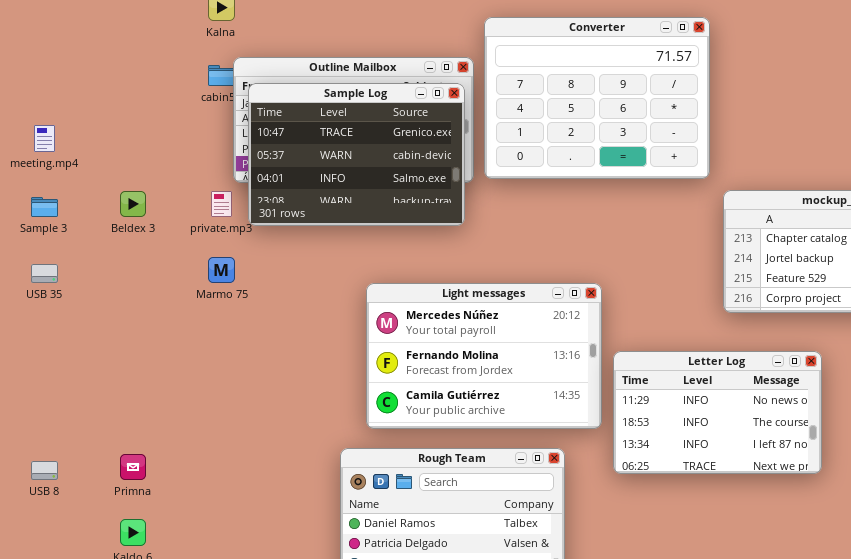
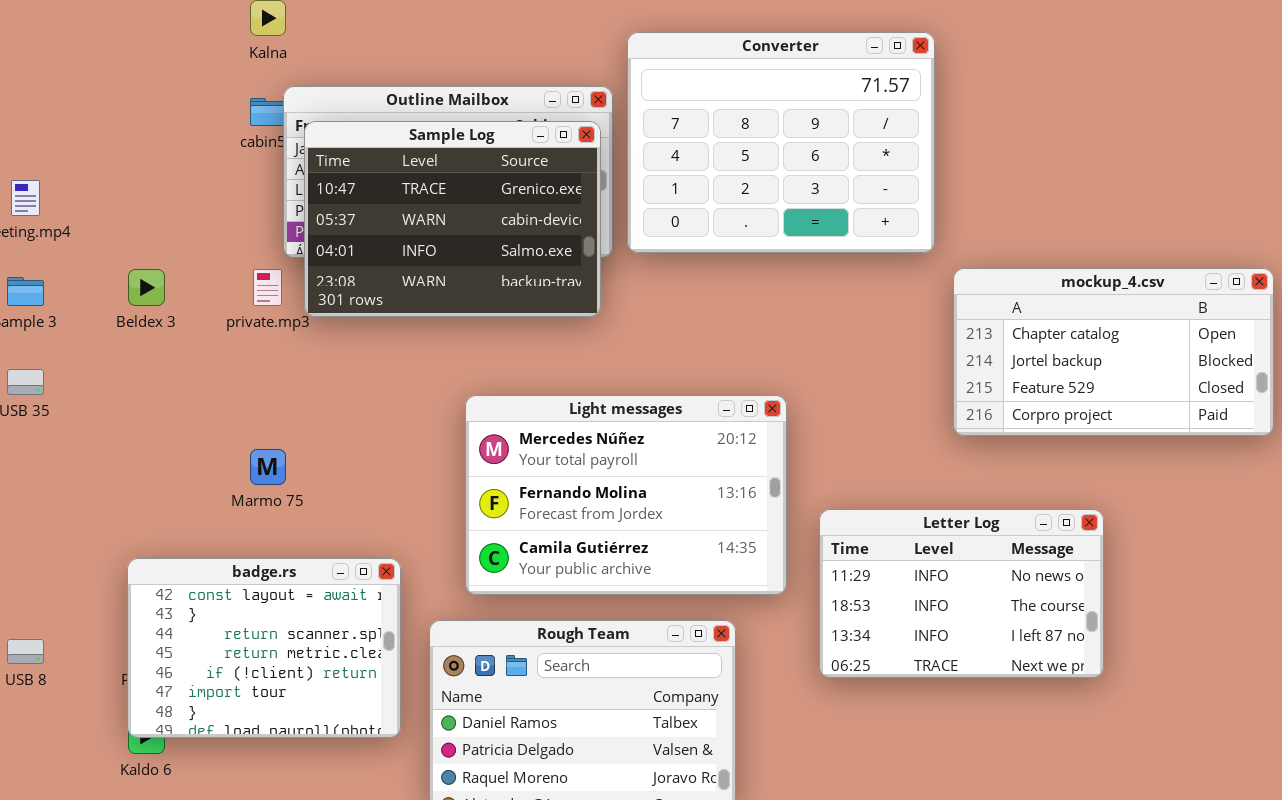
Marmo 75: [208,257,235,283] -> [250,449,286,485], moved
Letter Log: [613,351,822,474] -> [819,509,1104,678], moved
badge.rs: none -> [127,558,401,738], opened

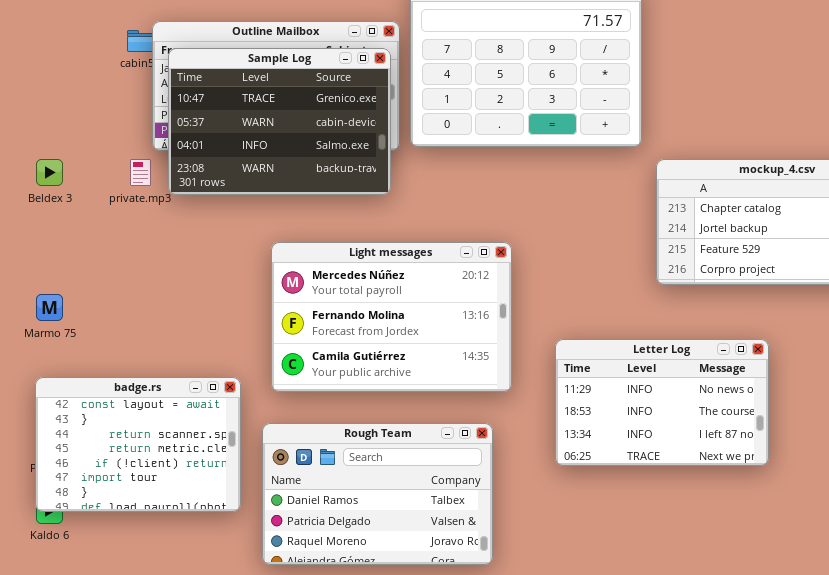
Light messages: [465,395,787,595] -> [271,242,512,392], moved
Marmo 75: [250,449,286,485] -> [36,294,63,321], moved

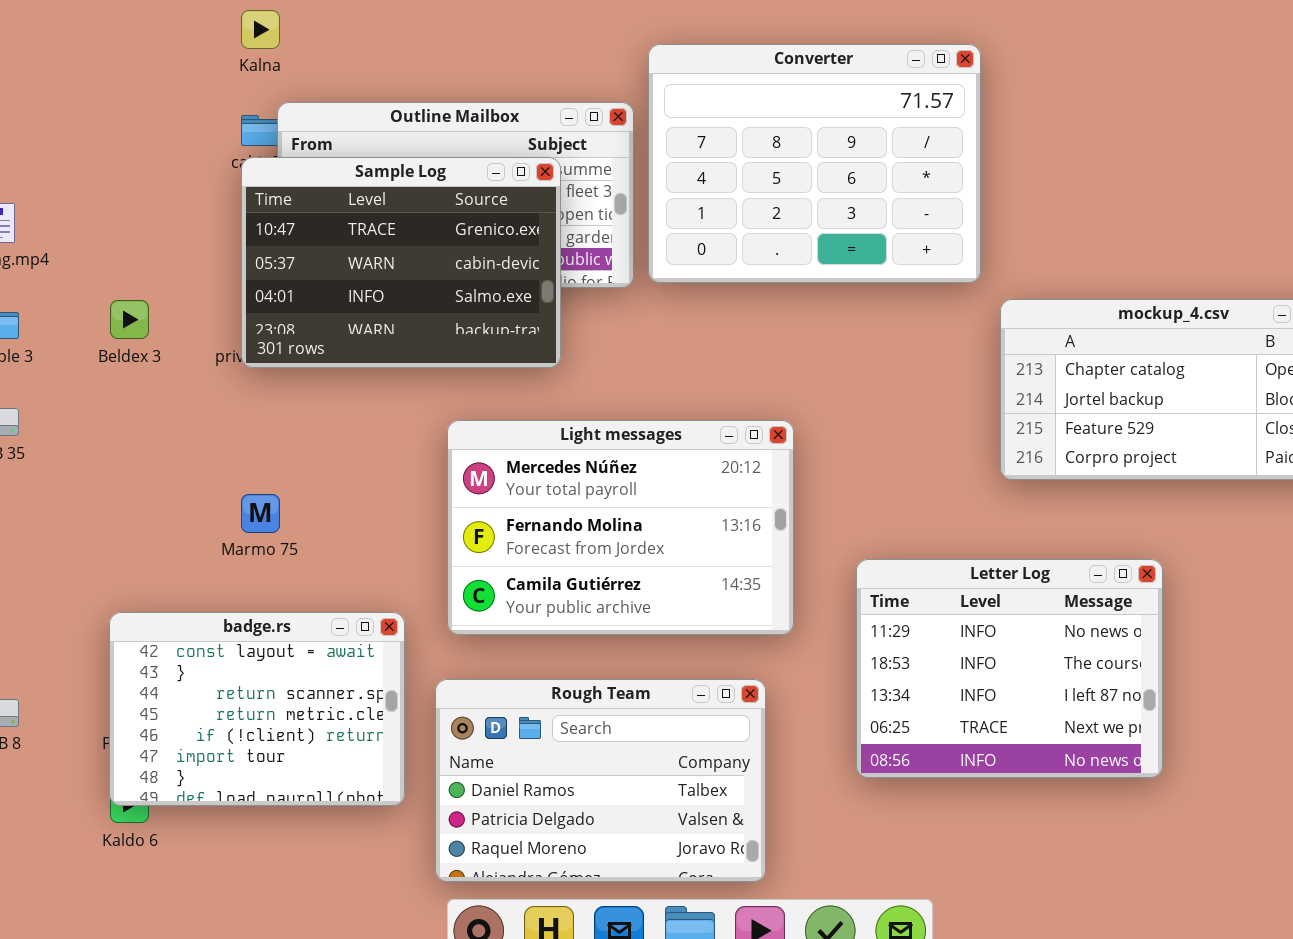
Sample Log: [168,48,391,195] -> [241,157,561,368], moved
Marmo 75: [36,294,63,321] -> [241,494,280,533], moved
Letter Log: [555,339,769,466] -> [856,559,1163,778], resized

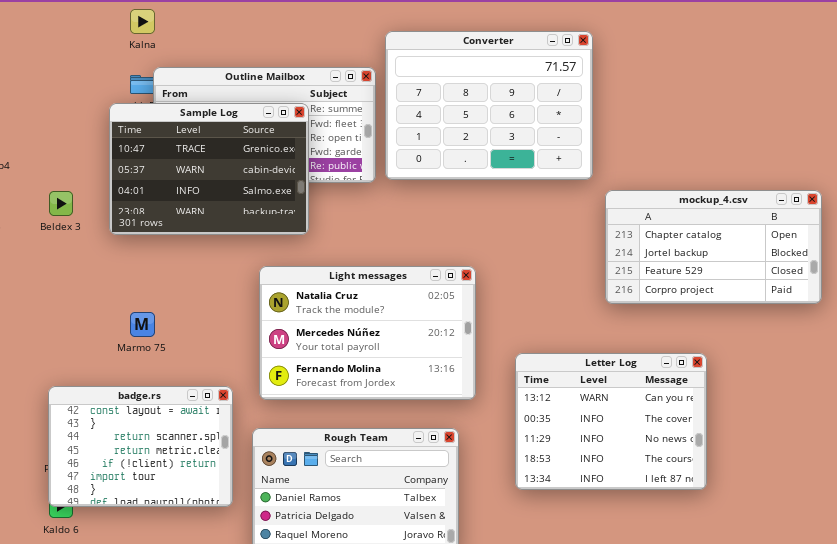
Sample Log: [241,157,561,368] -> [109,103,309,235], moved
Light messages: [447,420,794,635] -> [259,266,476,400], scrolled up 1 row
Letter Log: [856,559,1163,778] -> [515,353,707,490], scrolled up 2 rows

